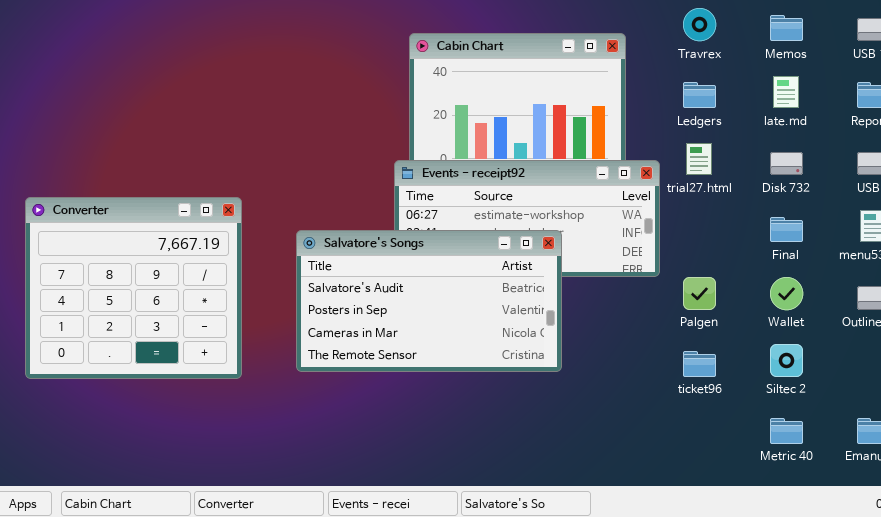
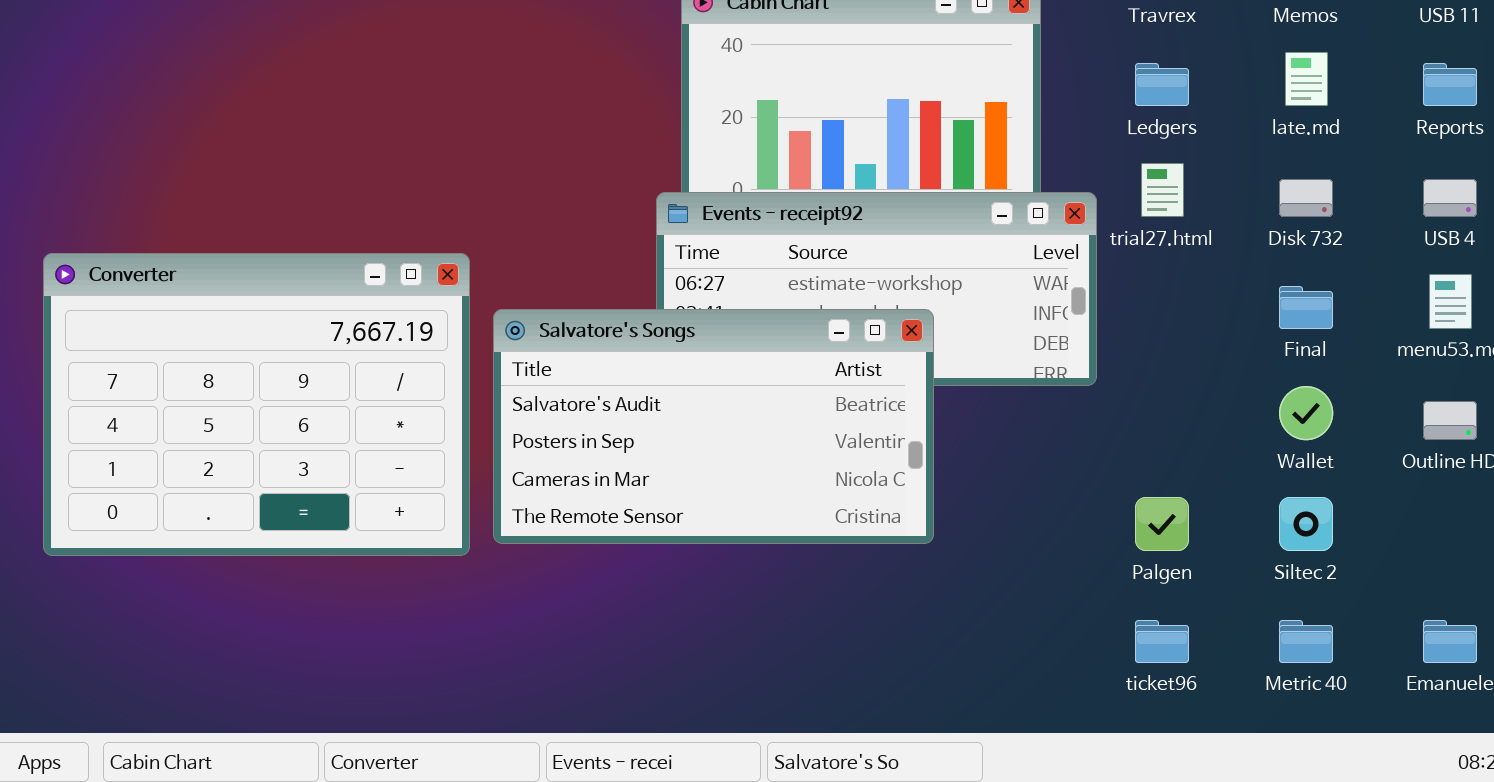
Converter: [25,197,242,379] -> [43,253,470,556], resized
Palgen: [683,277,716,310] -> [1135,497,1189,551], moved
ticket96: [683,351,716,377] -> [1135,620,1189,663], moved

